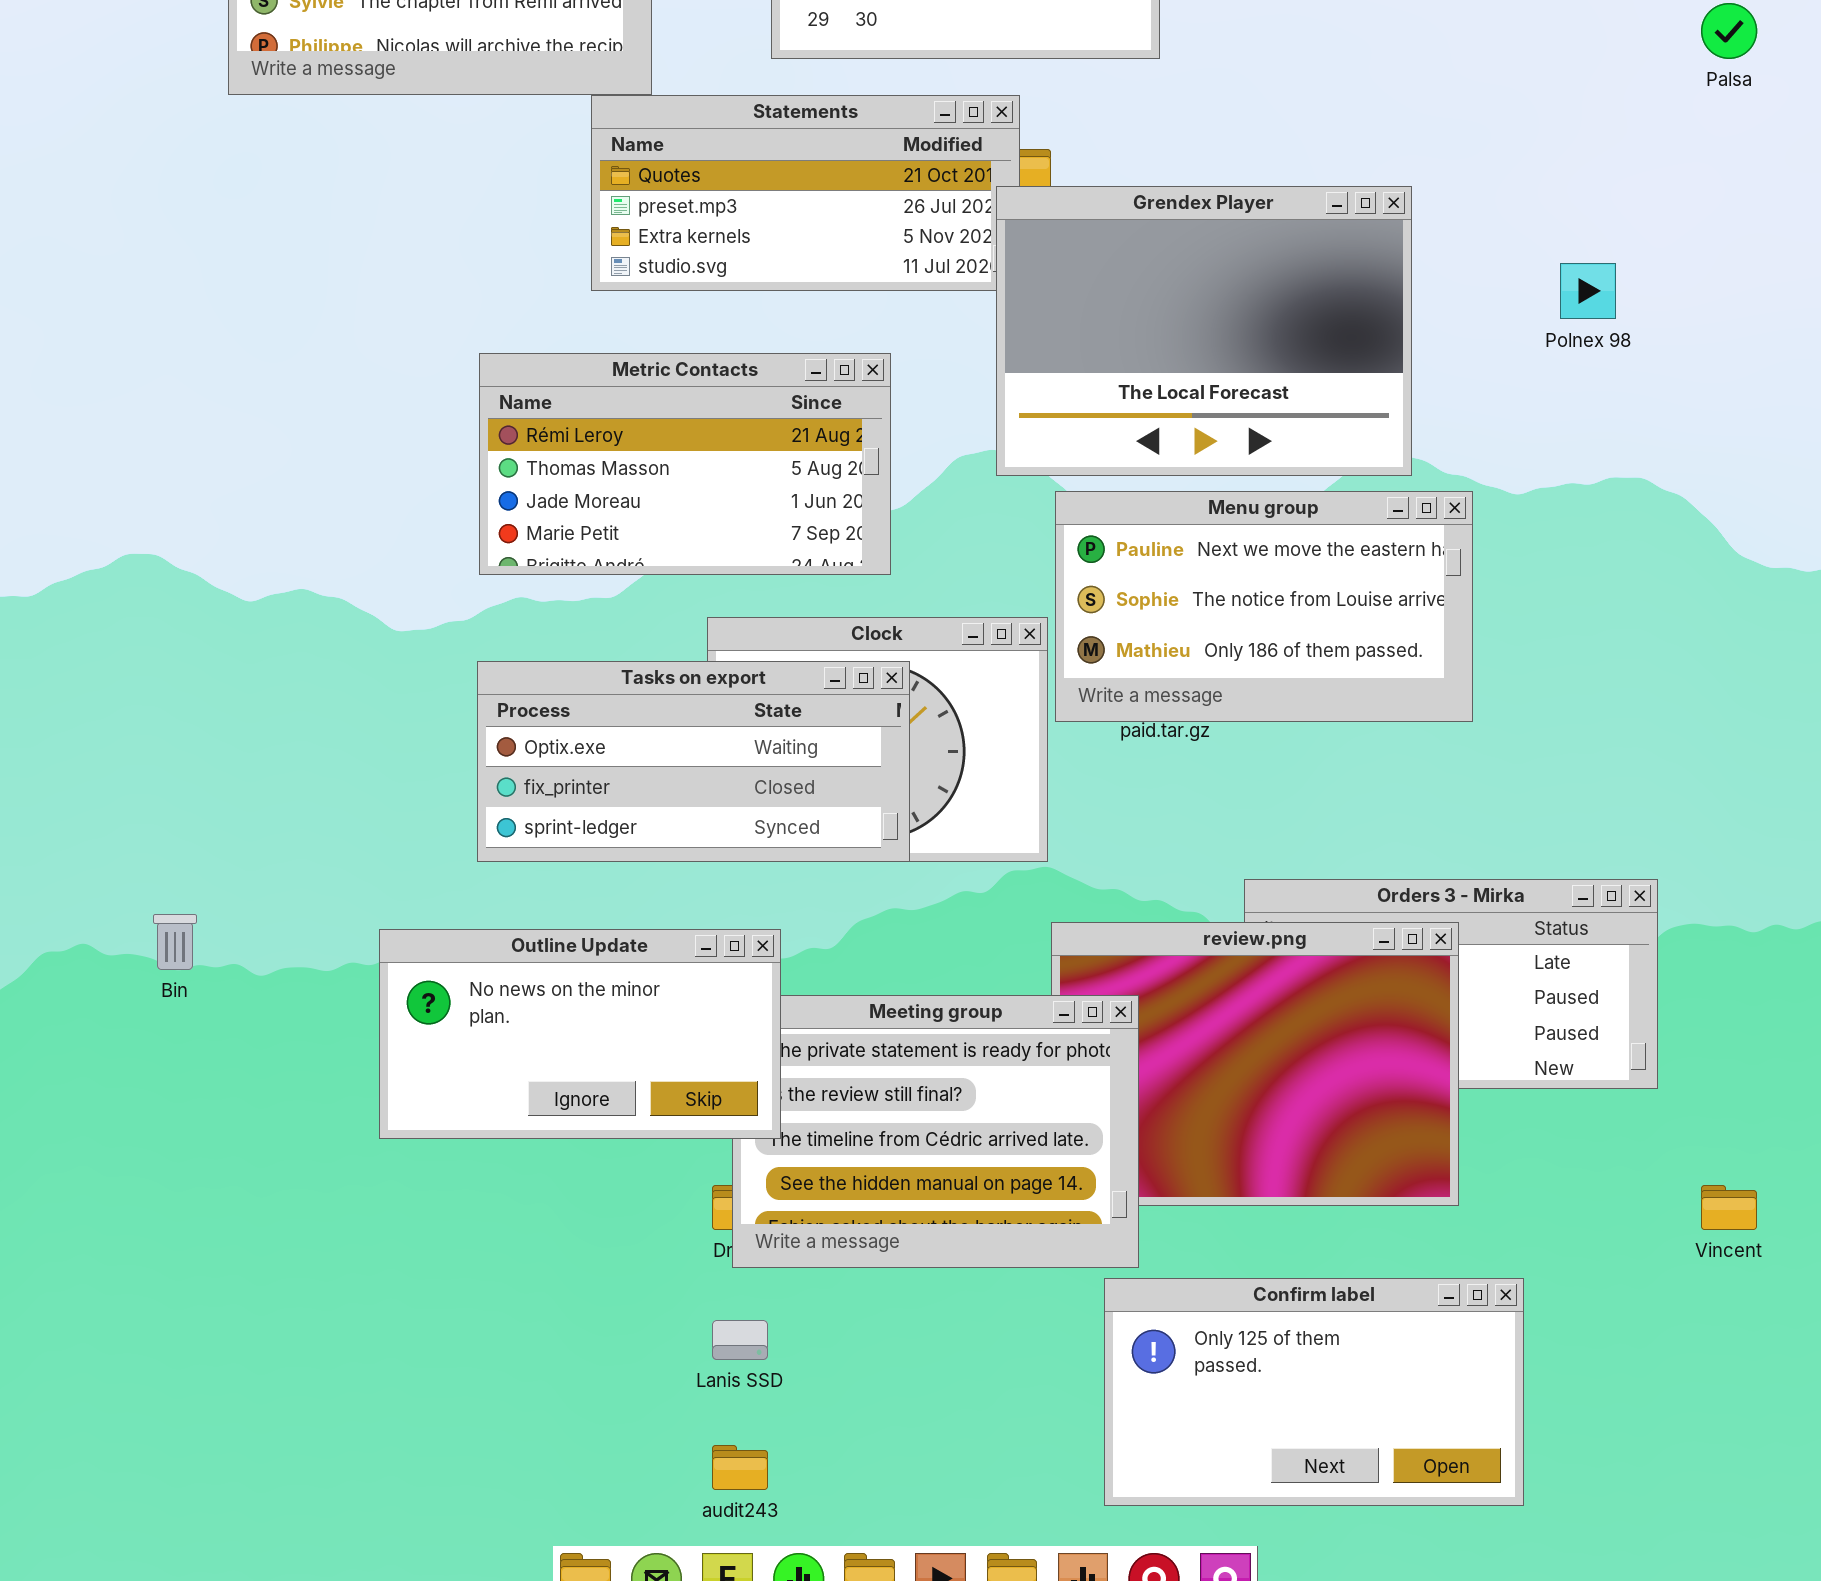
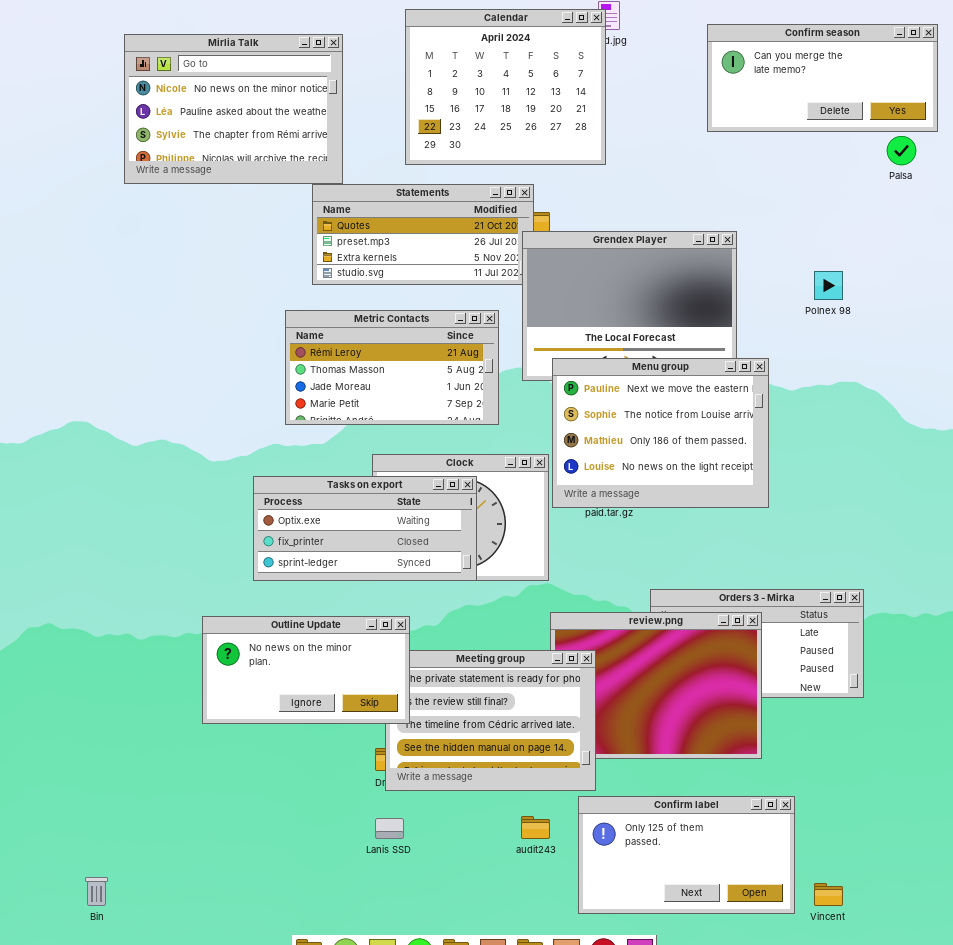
Metric Contacts: [479,353,891,575] -> [285,310,499,425], moved
Menu group: [1055,491,1473,722] -> [552,358,769,508], resized
Bin: [153,914,197,970] -> [85,877,108,906], moved
Vincent: [1701,1185,1757,1230] -> [814,883,843,906], moved
audit243: [712,1445,768,1490] -> [521,816,550,839], moved

